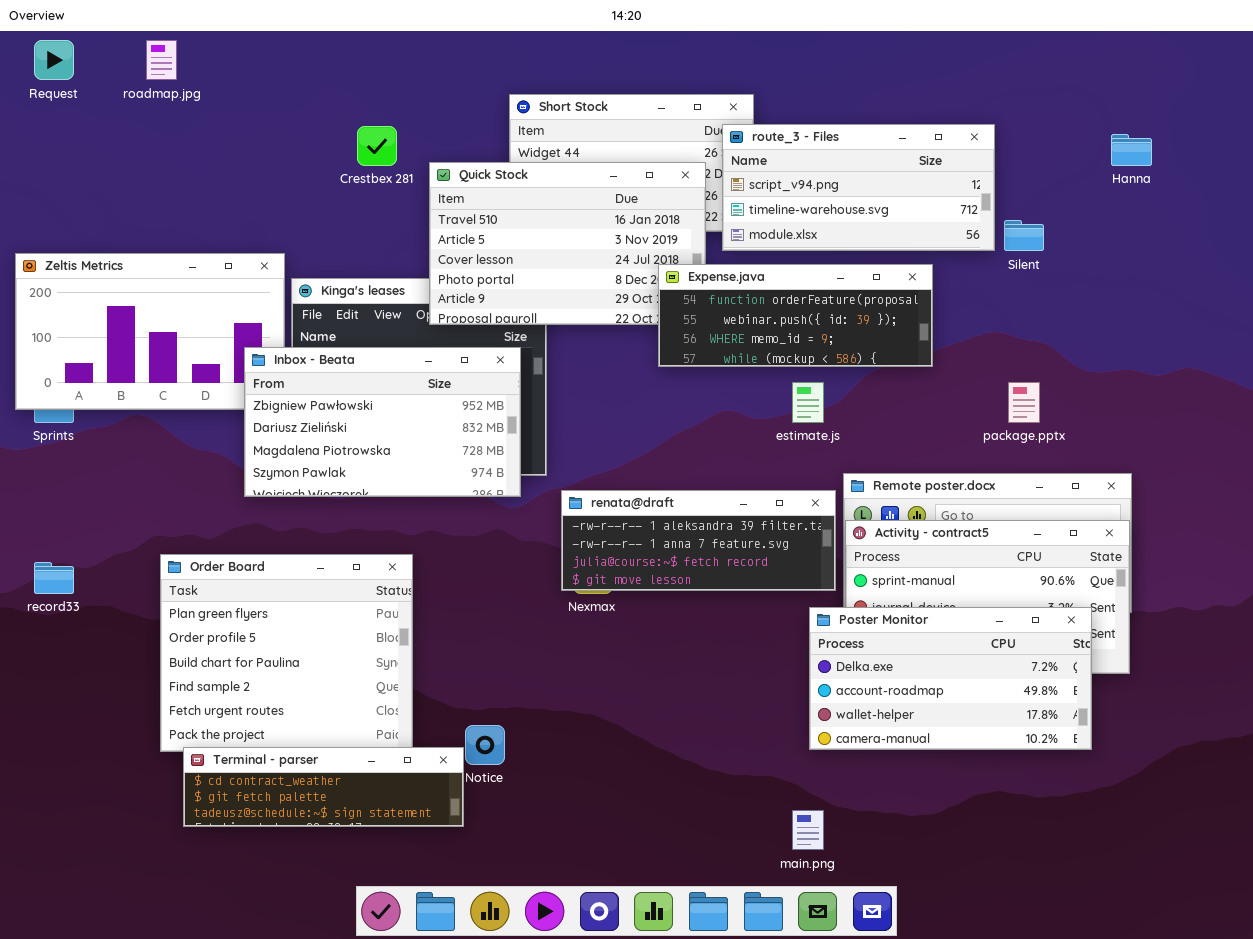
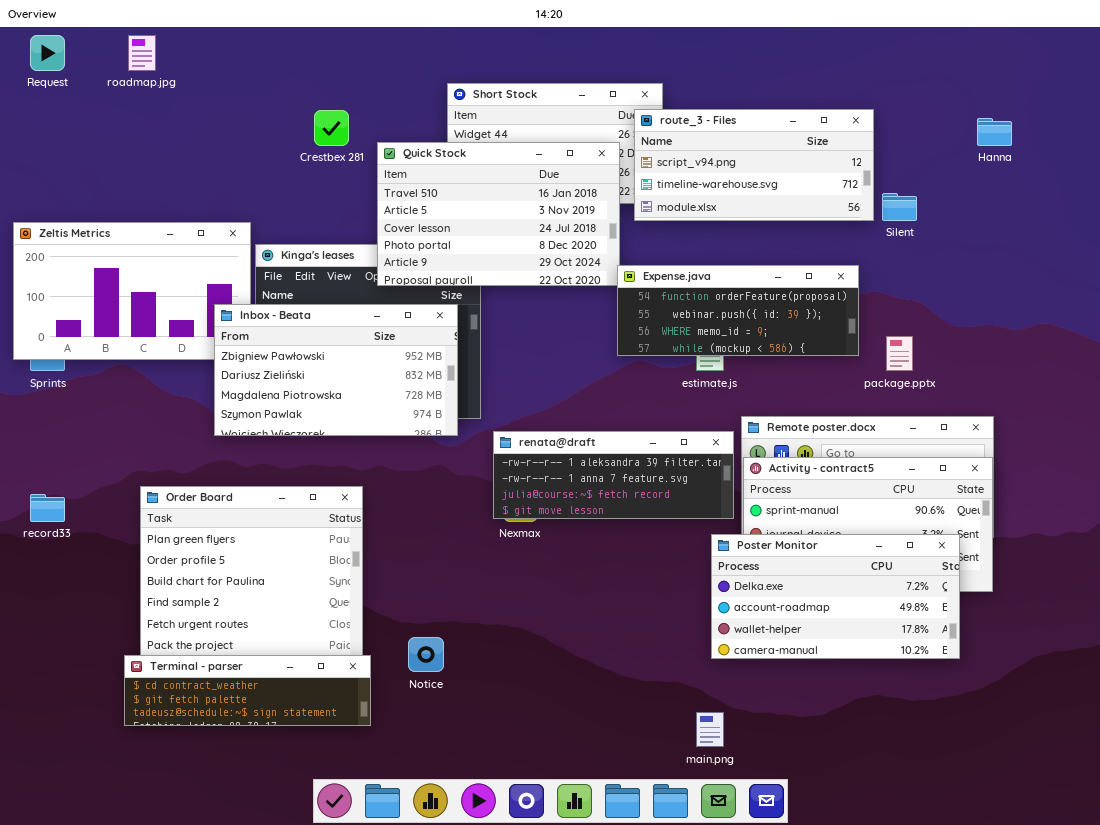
Expense.java: [658,264,933,367] -> [617,265,859,356], moved
Terminal - parser: [183,747,464,827] -> [124,655,371,726], moved

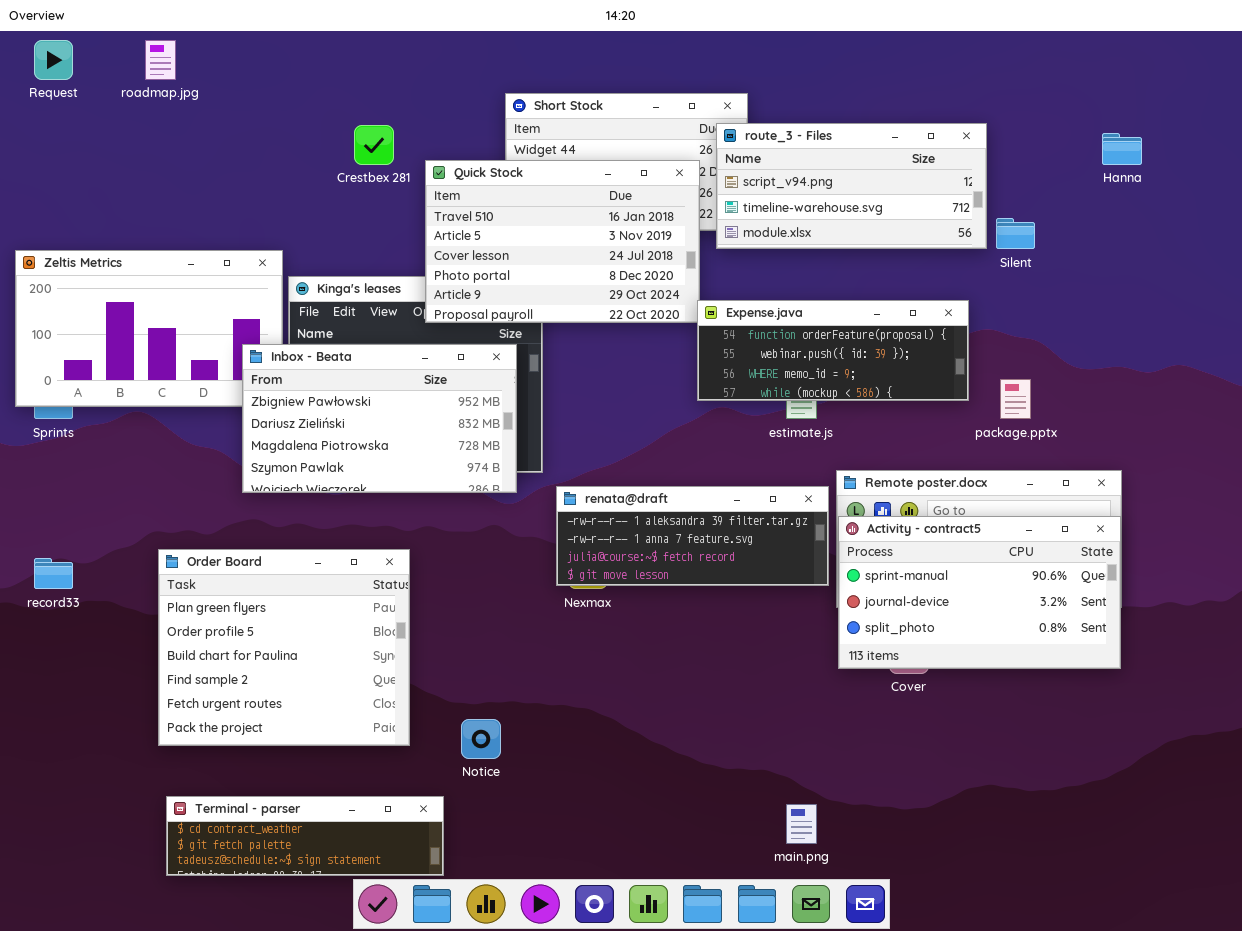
Poster Monitor: [711,534,960,659] -> none, closed
Terminal - parser: [124,655,371,726] -> [166,796,444,876], moved

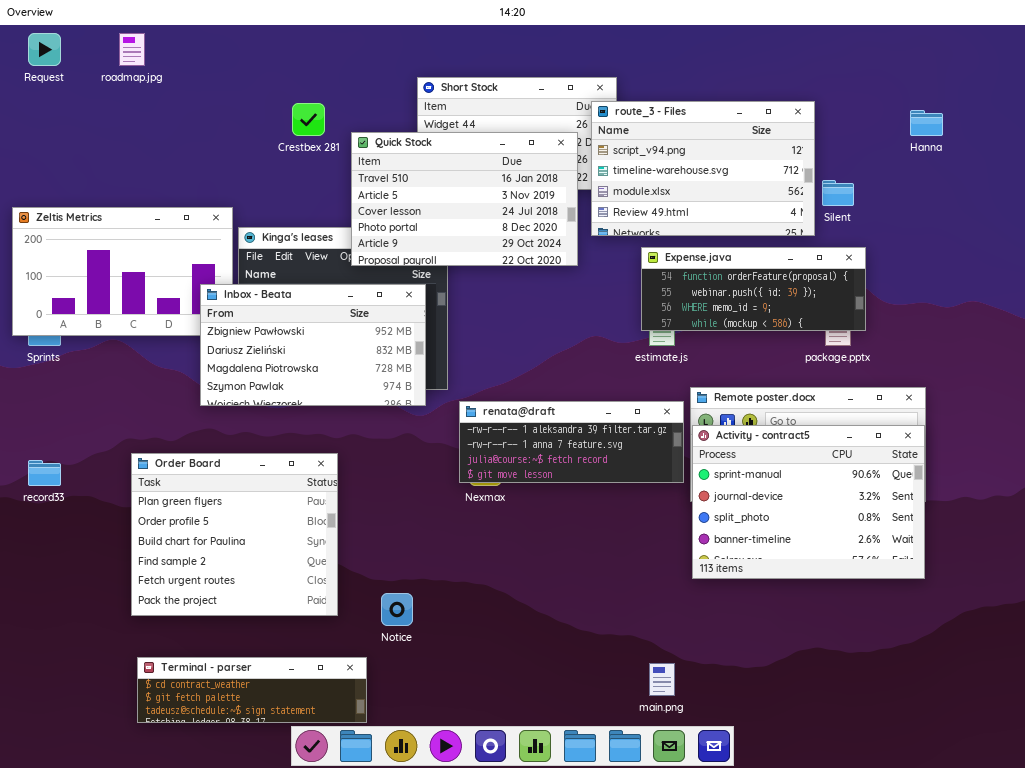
route_3 - Files: [716,123,987,249] -> [591,101,815,236], resized
Expense.java: [697,300,969,401] -> [641,247,866,331], moved
Activity - contract5: [838,516,1121,669] -> [692,425,925,579], resized

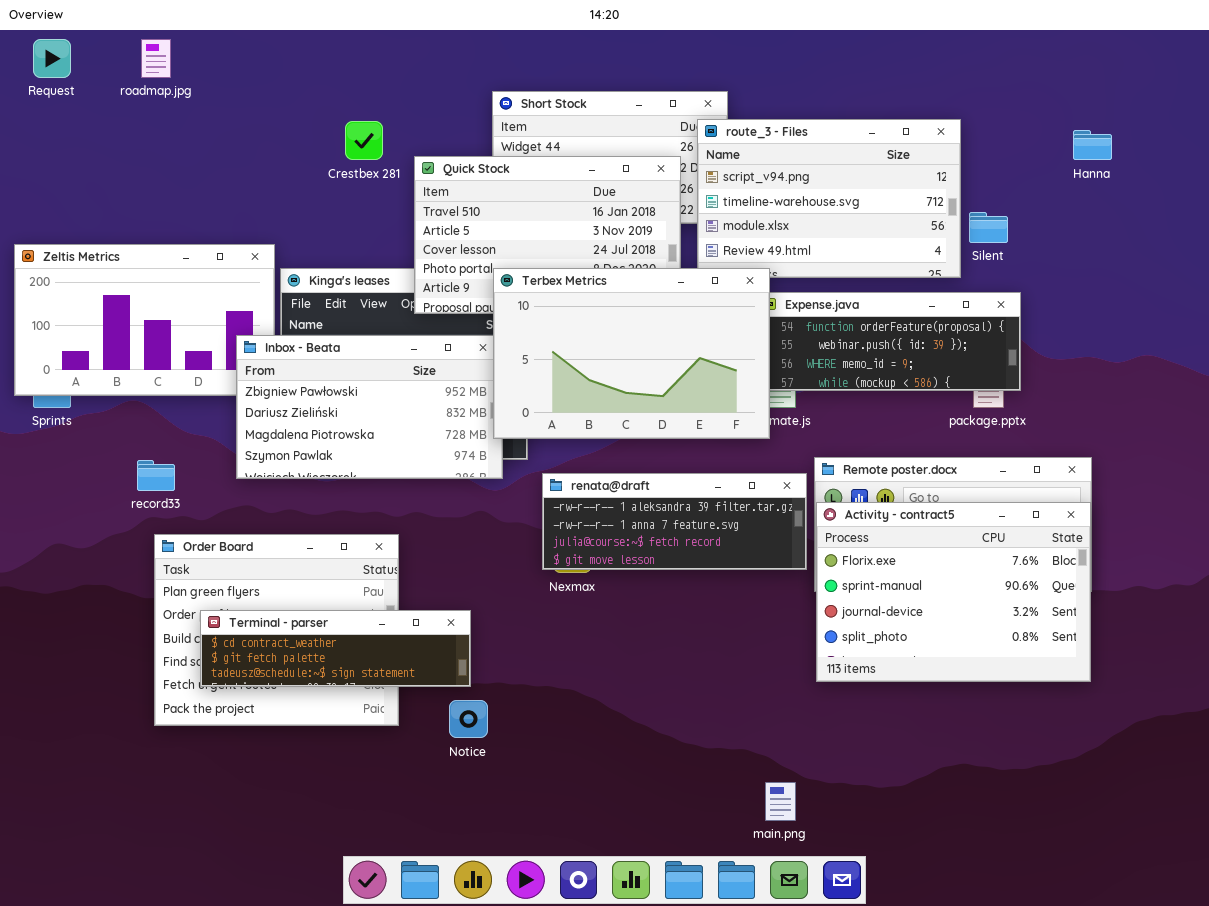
Terbex Metrics: none -> [493,268,770,439], opened
Activity - contract5: [692,425,925,579] -> [816,502,1091,682], scrolled up 1 row
record33: [28,460,61,486] -> [137,460,175,491], moved
Terminal - parser: [137,657,367,723] -> [200,610,471,687], moved

